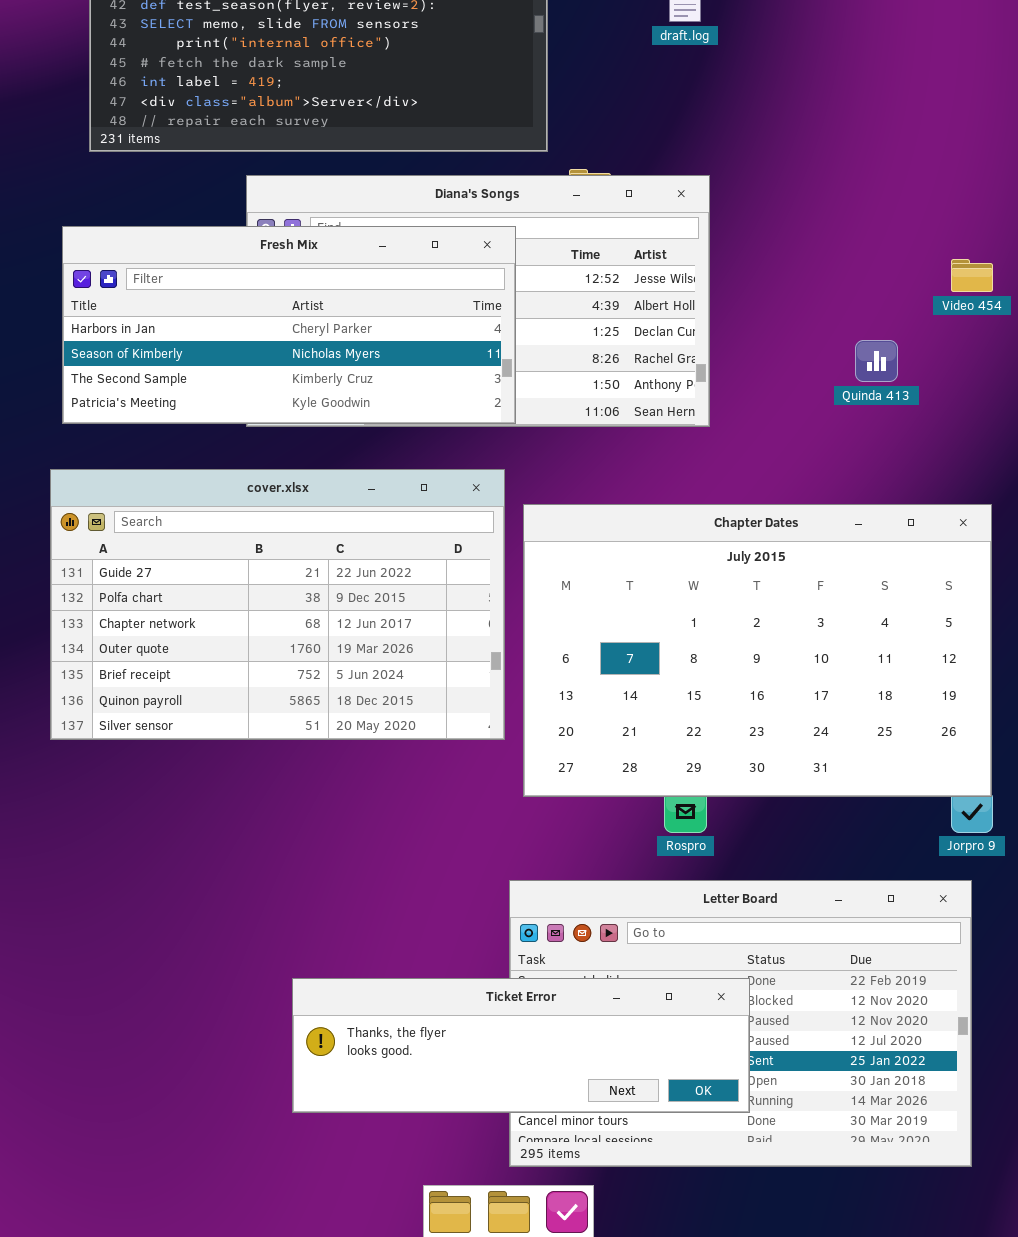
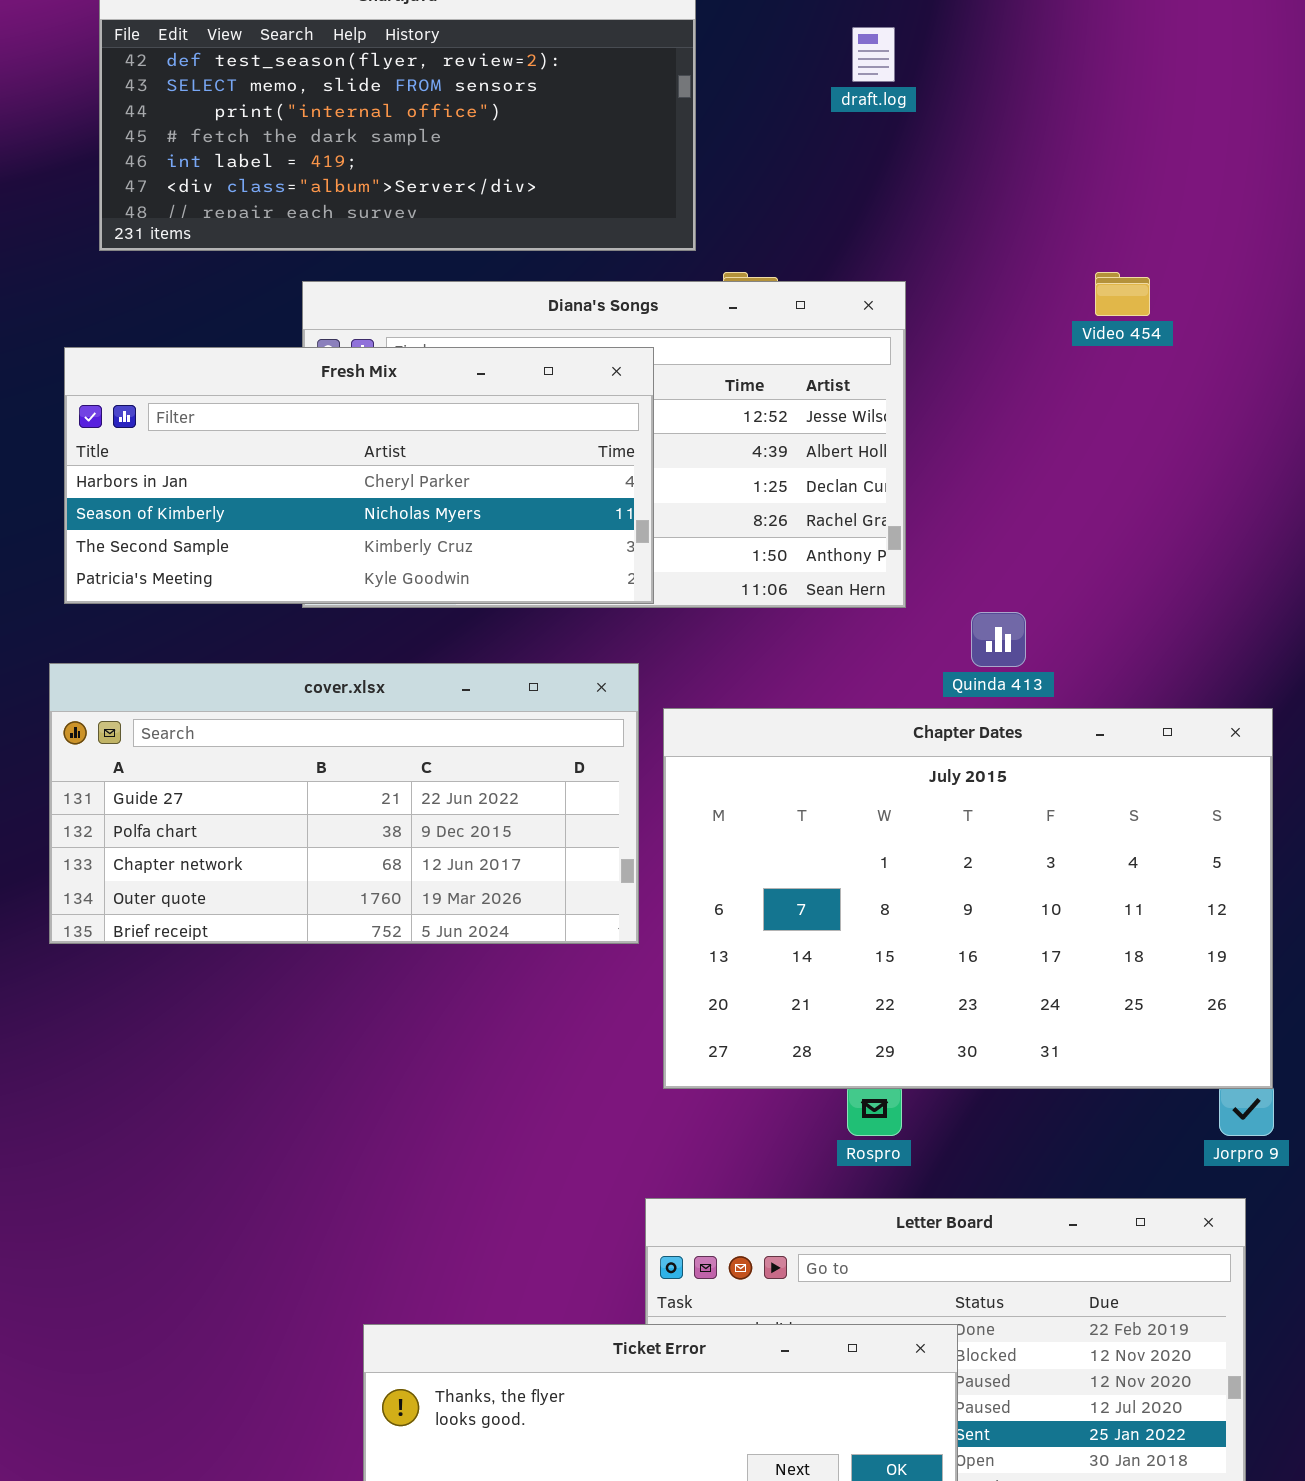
Video 454: [951,259,993,292] -> [1095,272,1150,316], moved
Quinda 413: [855,340,898,382] -> [971,612,1026,667], moved
cover.xlsx: [50,469,505,740] -> [49,663,639,944], resized

